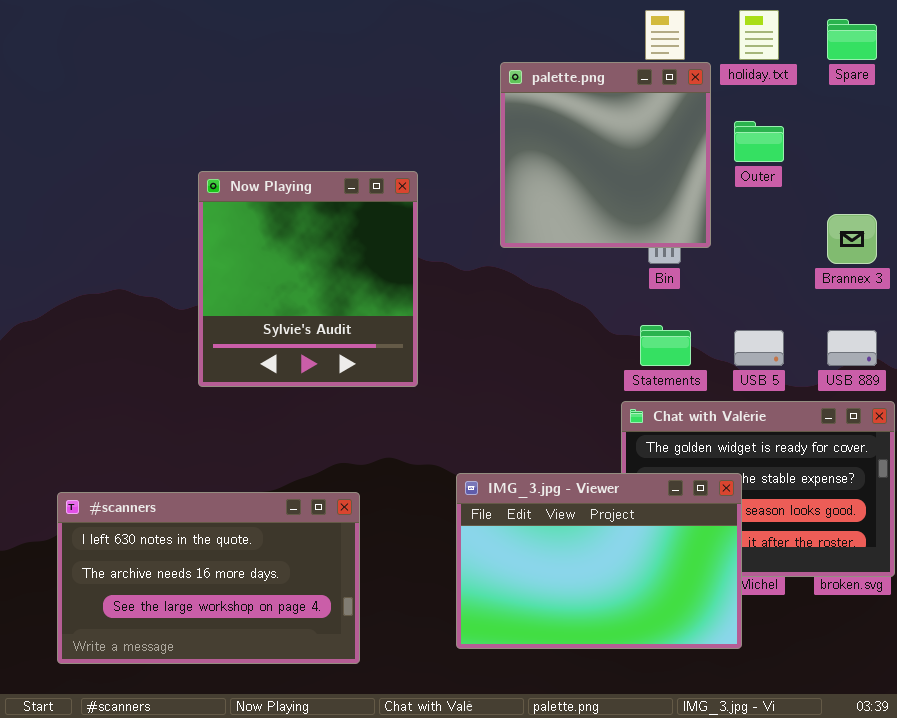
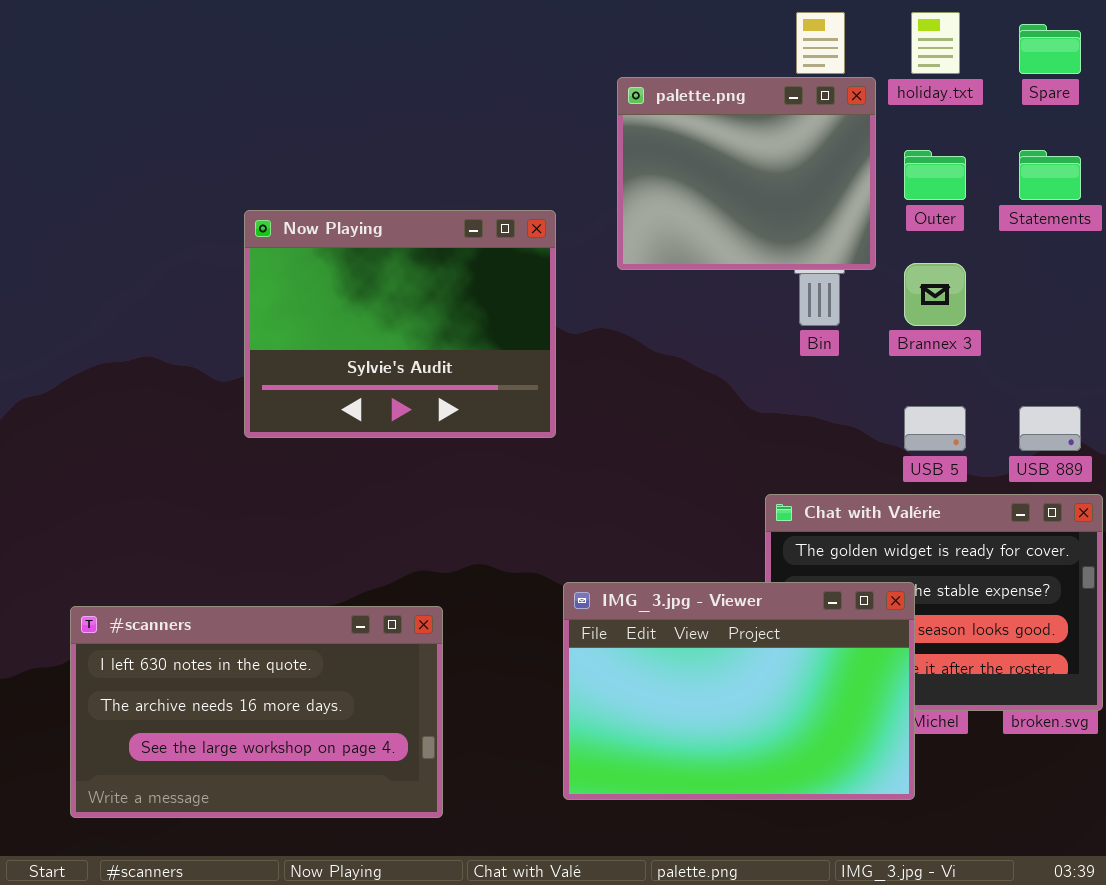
palette.png: [500,62,711,248] -> [617,77,876,270], resized
Now Playing: [198,171,418,387] -> [244,210,556,438], resized
Brannex 3: [827,214,877,264] -> [904,263,966,326], moved
Statements: [640,325,691,366] -> [1019,150,1081,200], moved

